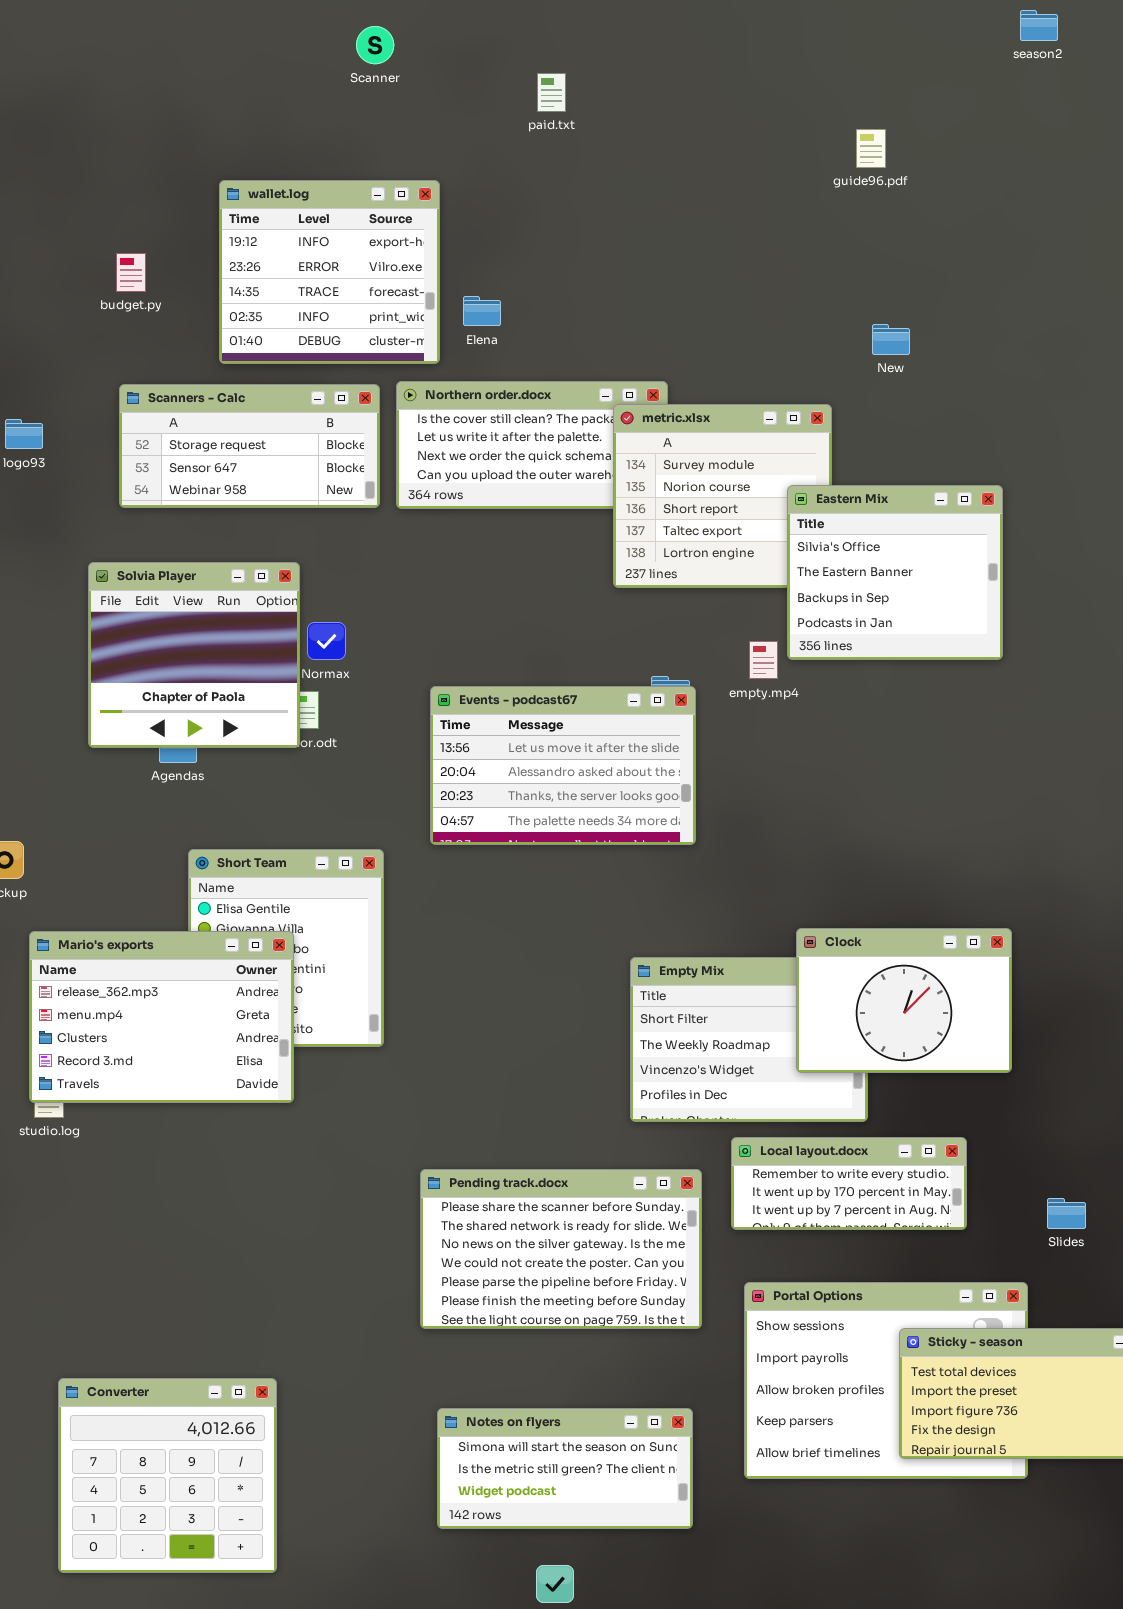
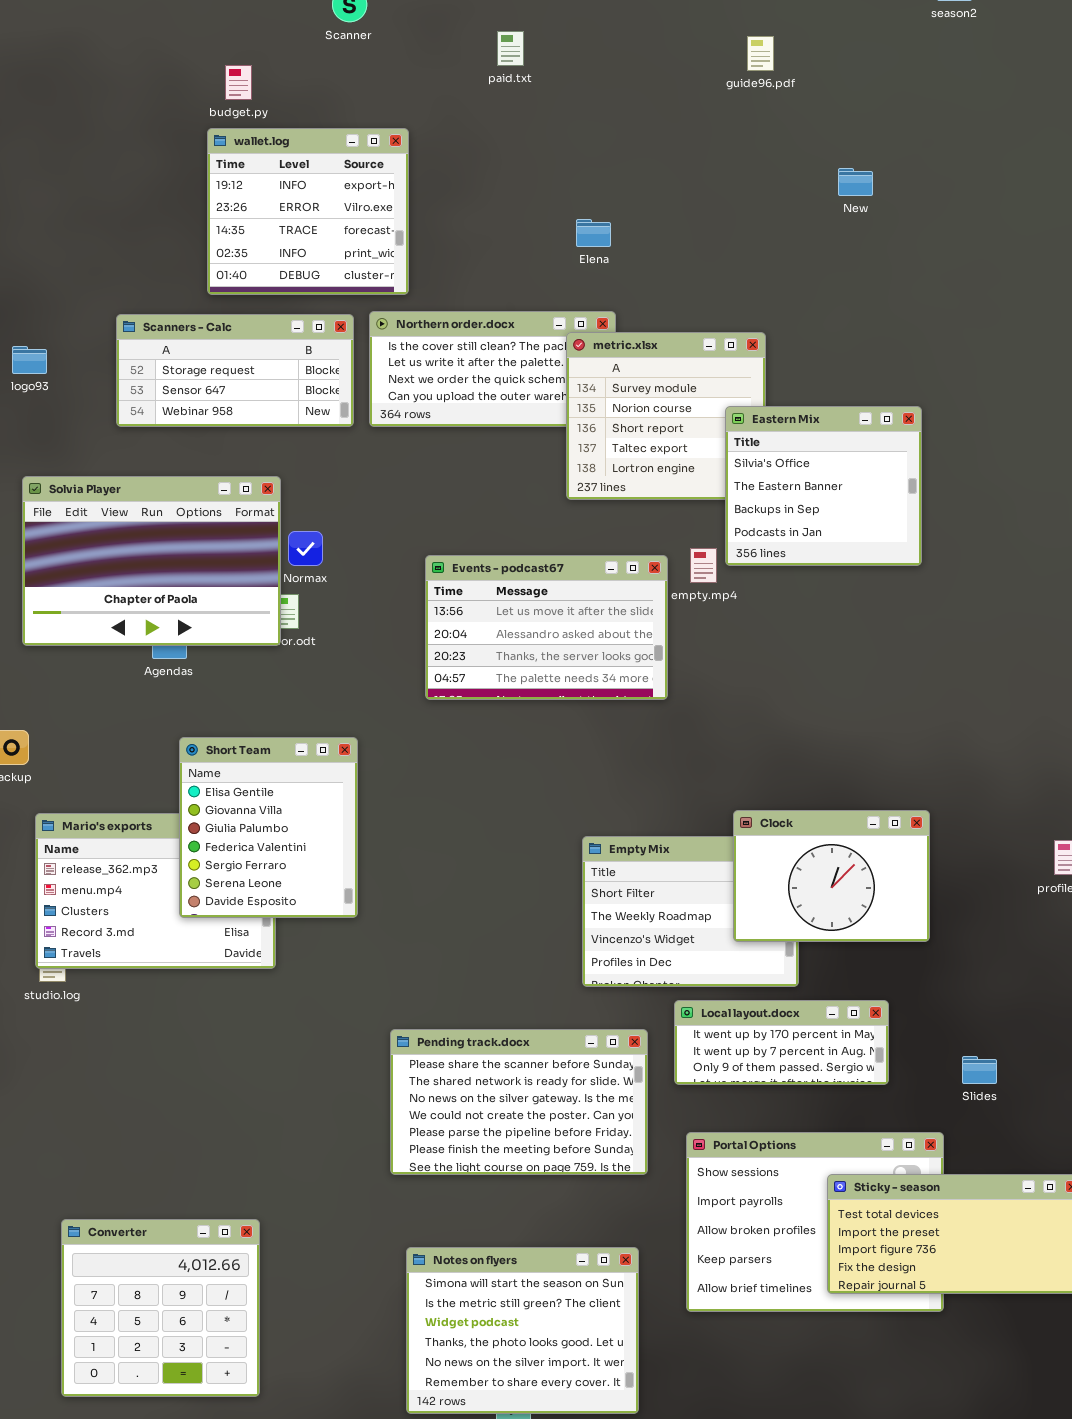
guide96.pdf: [856,129,886,168] -> [747,36,774,71], moved
budget.py: [116,253,146,292] -> [225,65,252,100], moved
Elena: [463,296,501,326] -> [576,219,611,247], moved
New: [872,324,910,355] -> [838,168,873,196], moved
Solvia Player: [88,562,300,748] -> [22,476,281,646], resized
Events - podcast67: [430,686,696,845] -> [425,555,668,700], moved
Short Team: [188,849,384,1047] -> [179,737,358,918], raised
Local layout.docx: [731,1137,967,1230] -> [674,1000,889,1085], scrolled down 1 row
Notes on flyers: [437,1408,693,1529] -> [406,1247,639,1414], resized

